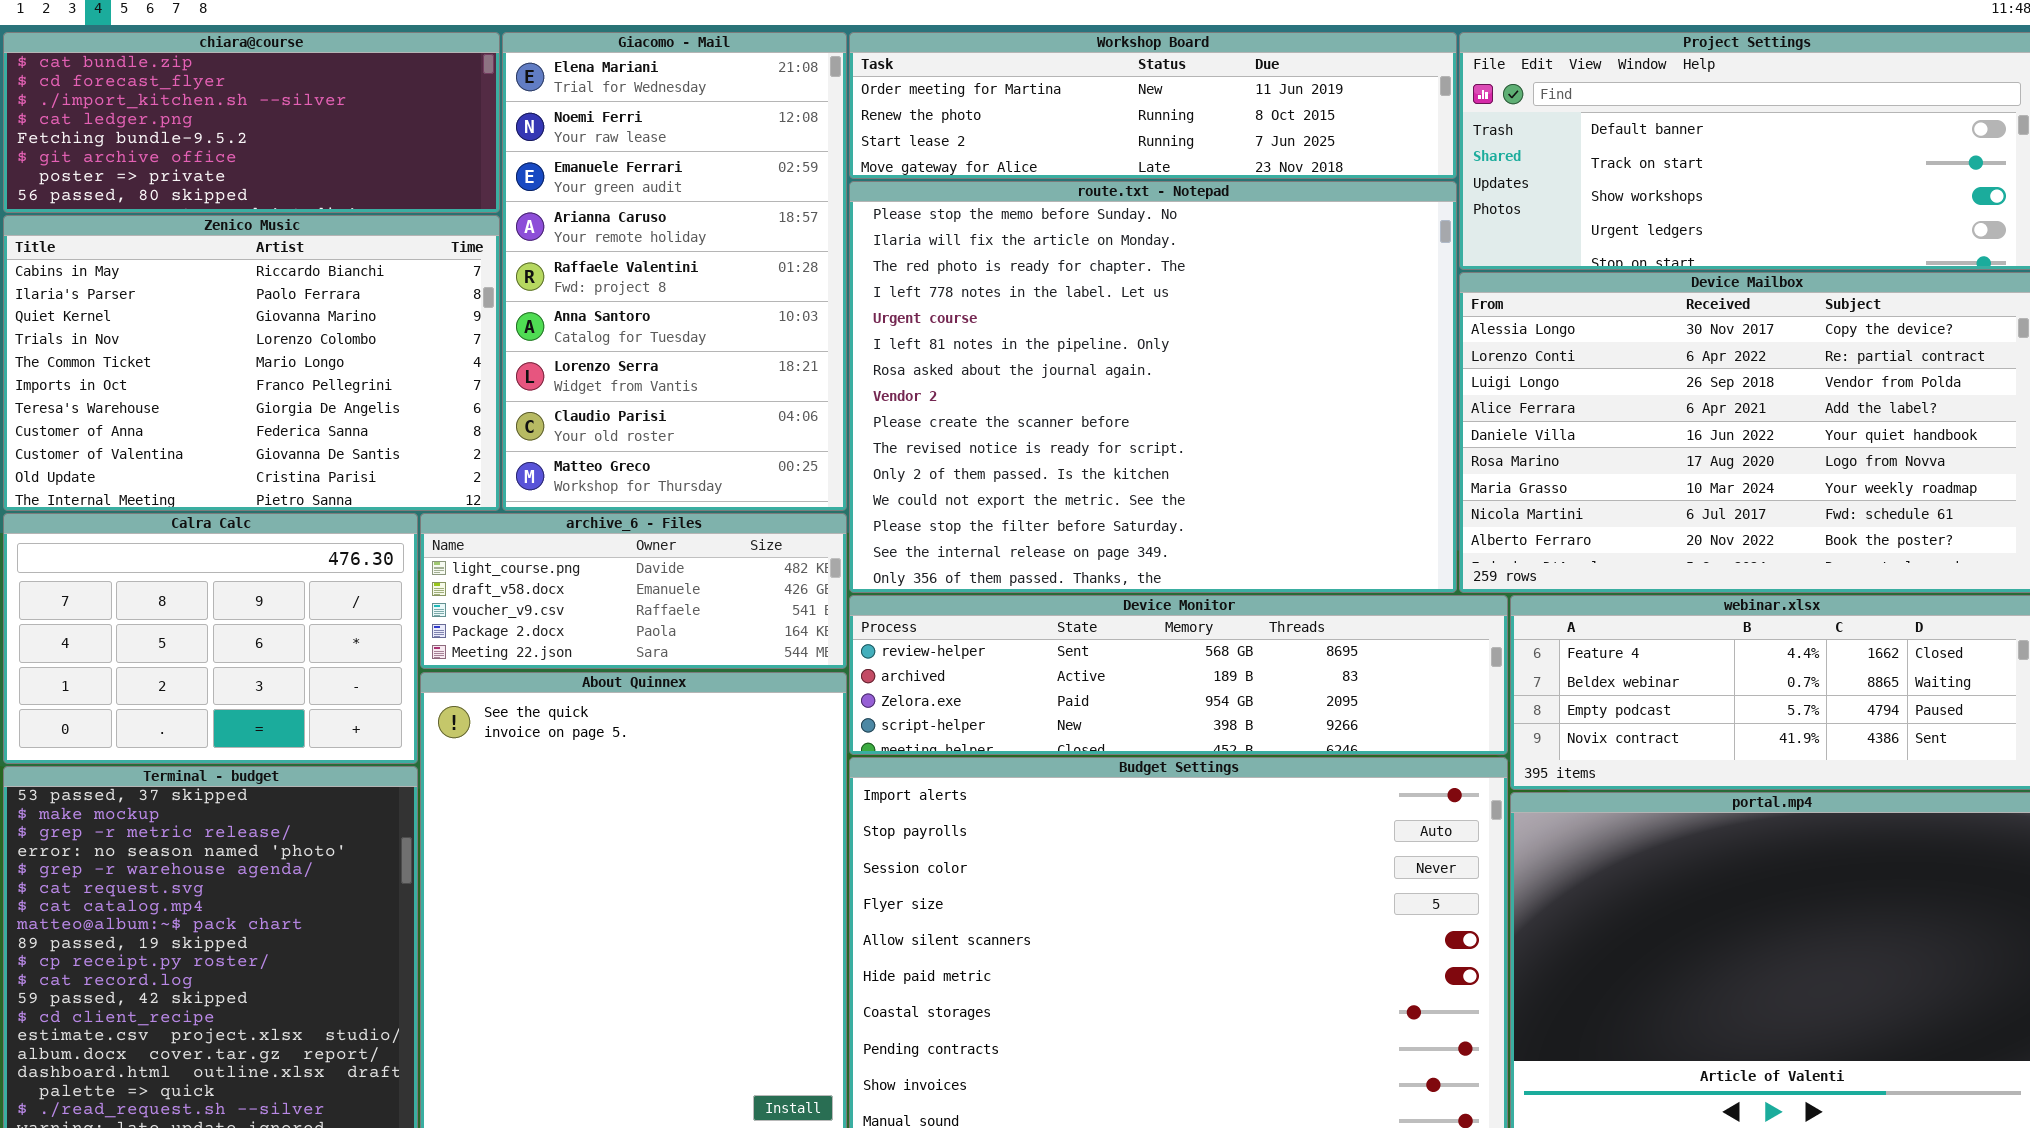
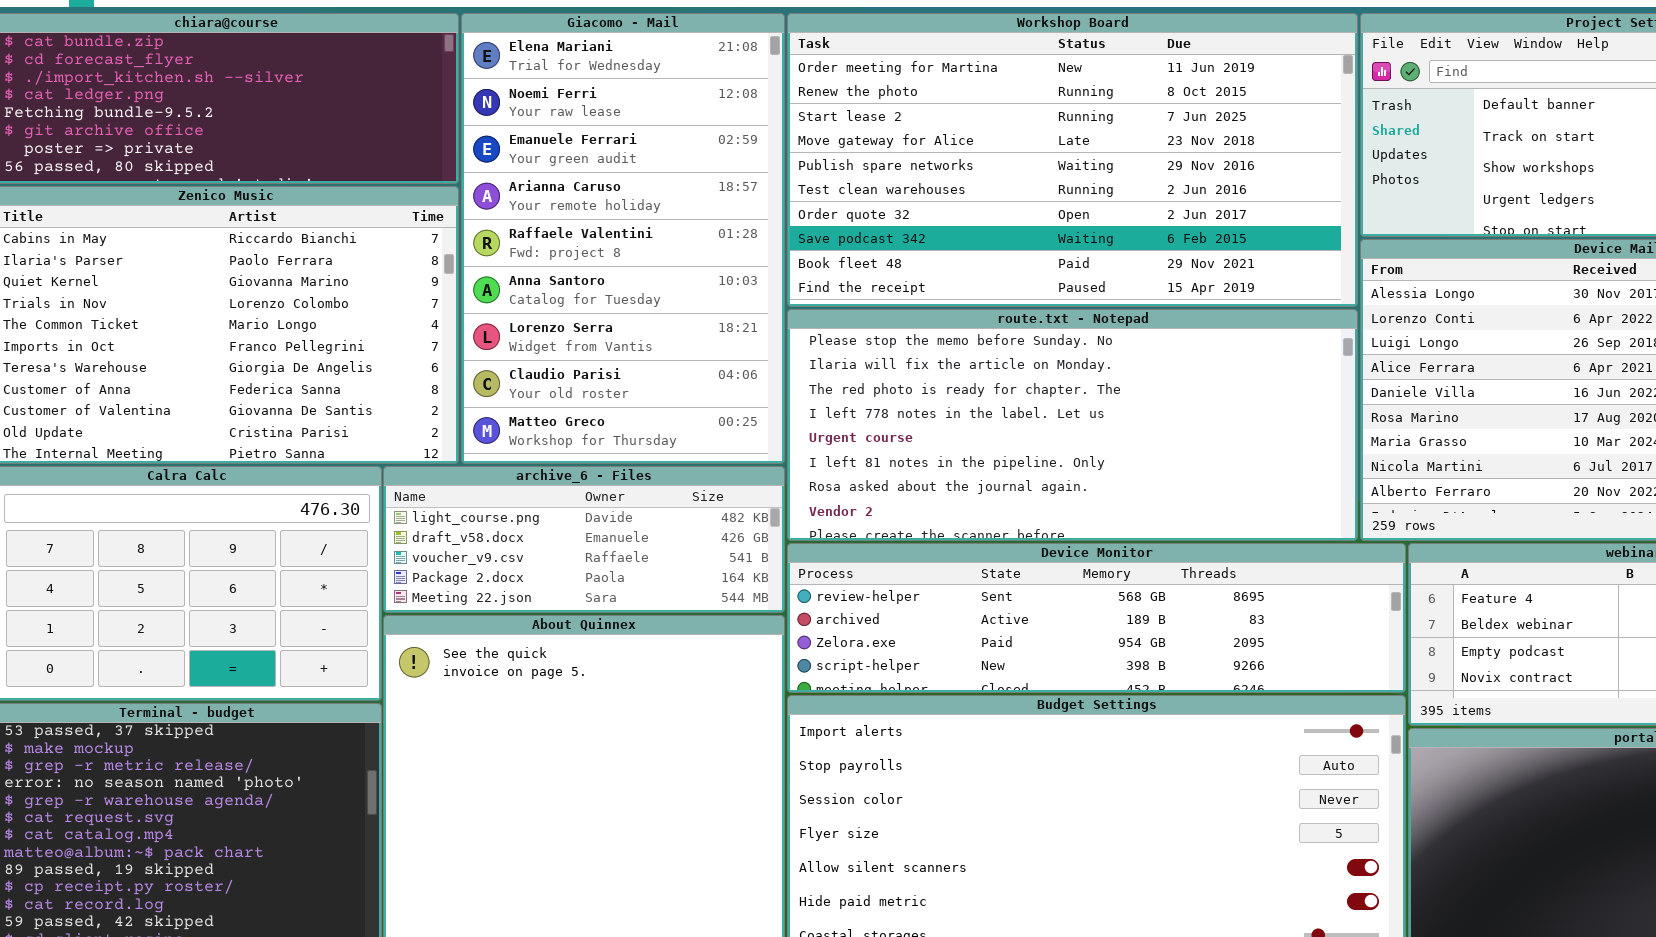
Workshop Board: [849,32,1457,179] -> [787,13,1358,307], resized
route.txt - Notepad: [849,181,1457,593] -> [787,309,1358,541], resized

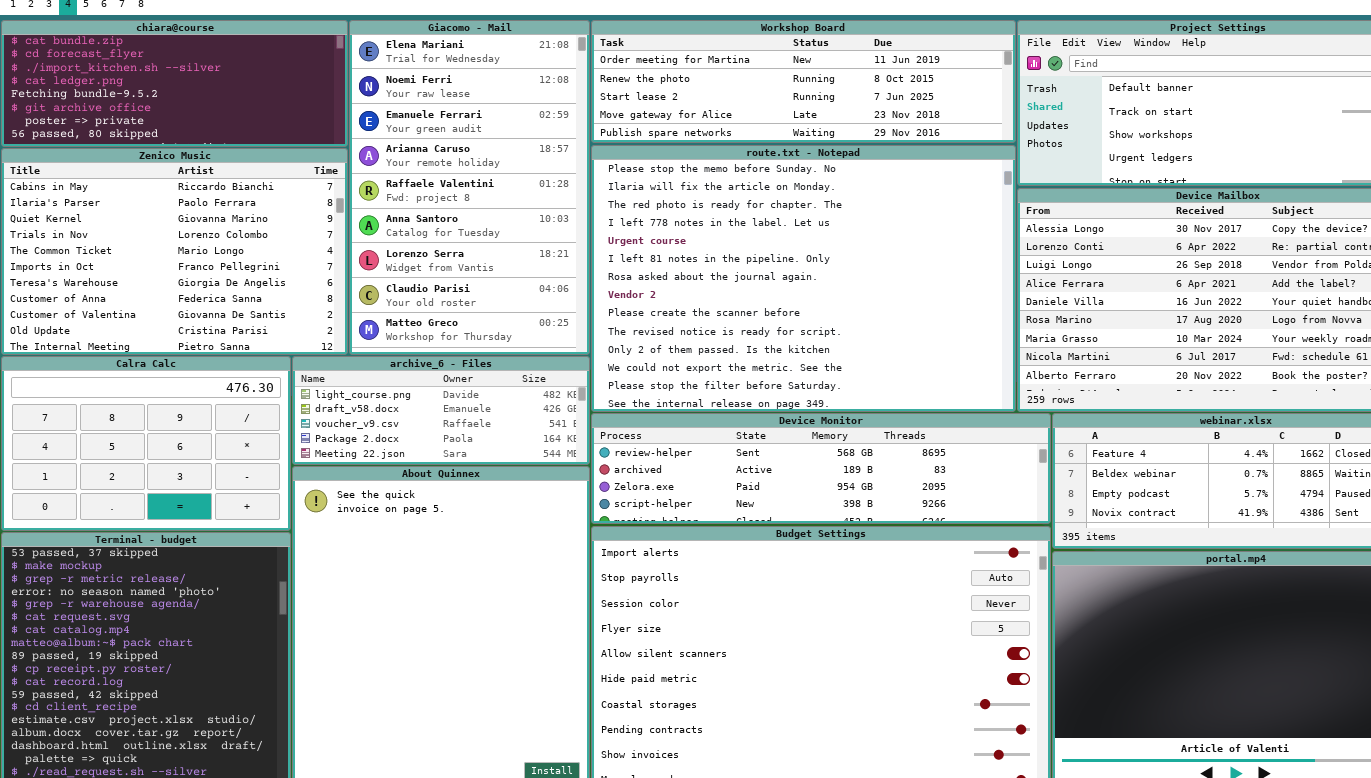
Workshop Board: [787,13,1358,307] -> [591,20,1016,143], resized
route.txt - Notepad: [787,309,1358,541] -> [591,145,1016,412], resized

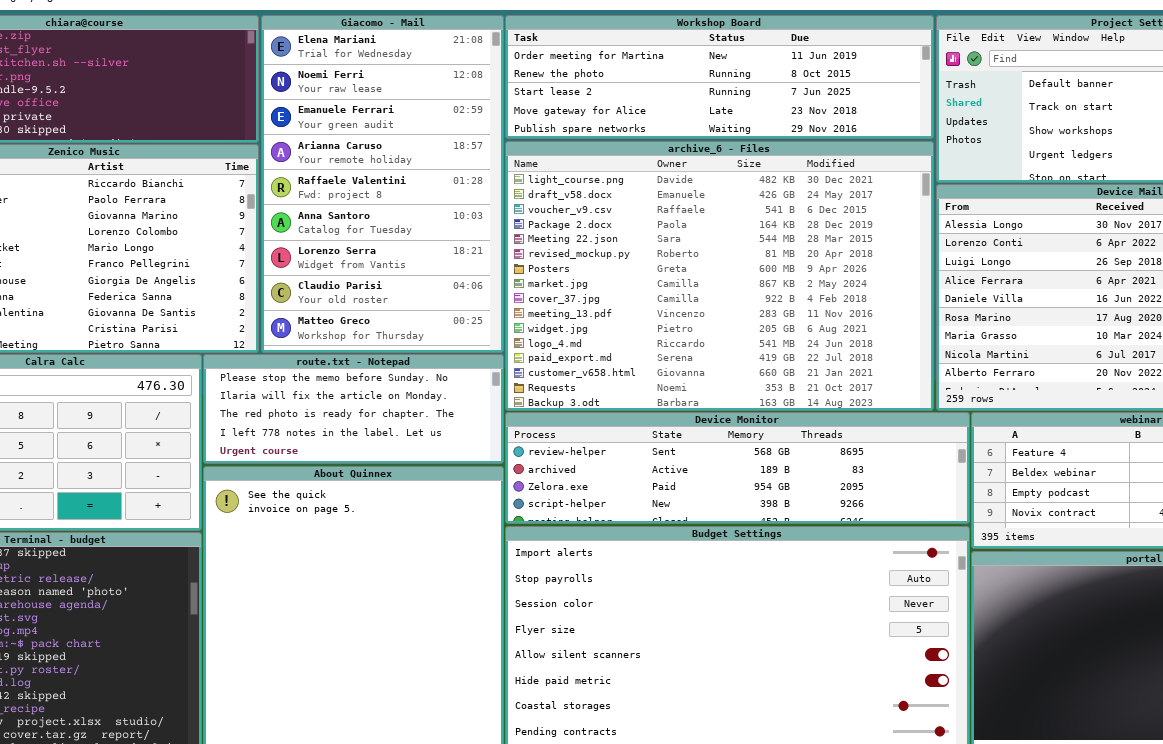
route.txt - Notepad: [591,145,1016,412] -> [203,354,504,464], moved, resized
archive_6 - Files: [292,356,590,465] -> [505,141,934,411], moved, resized

